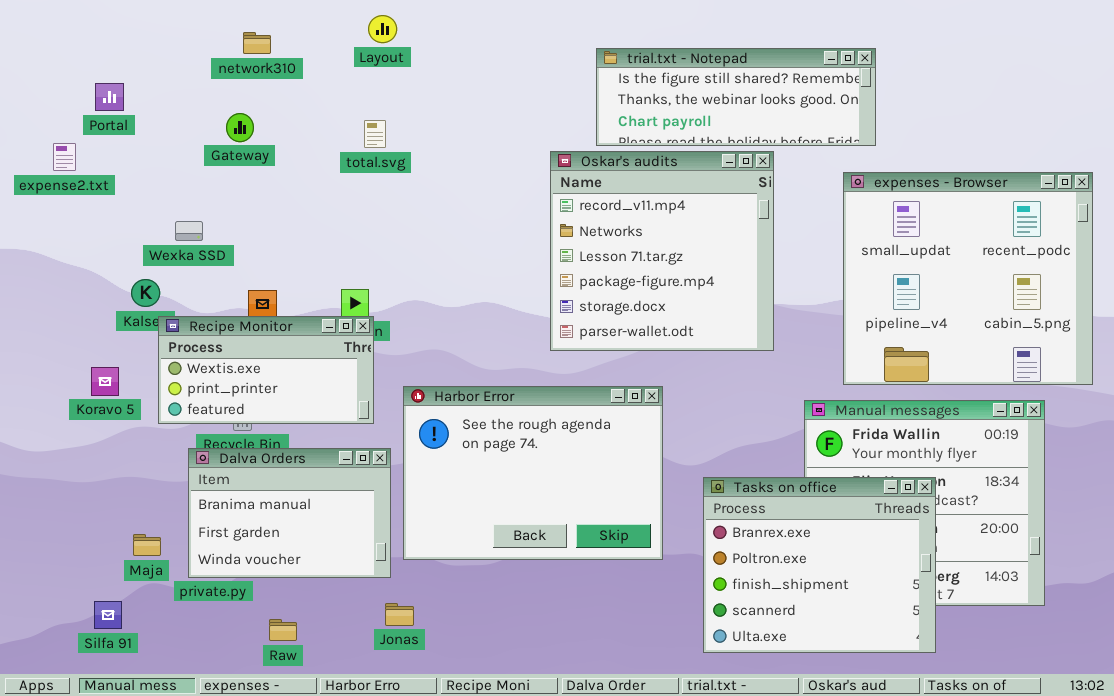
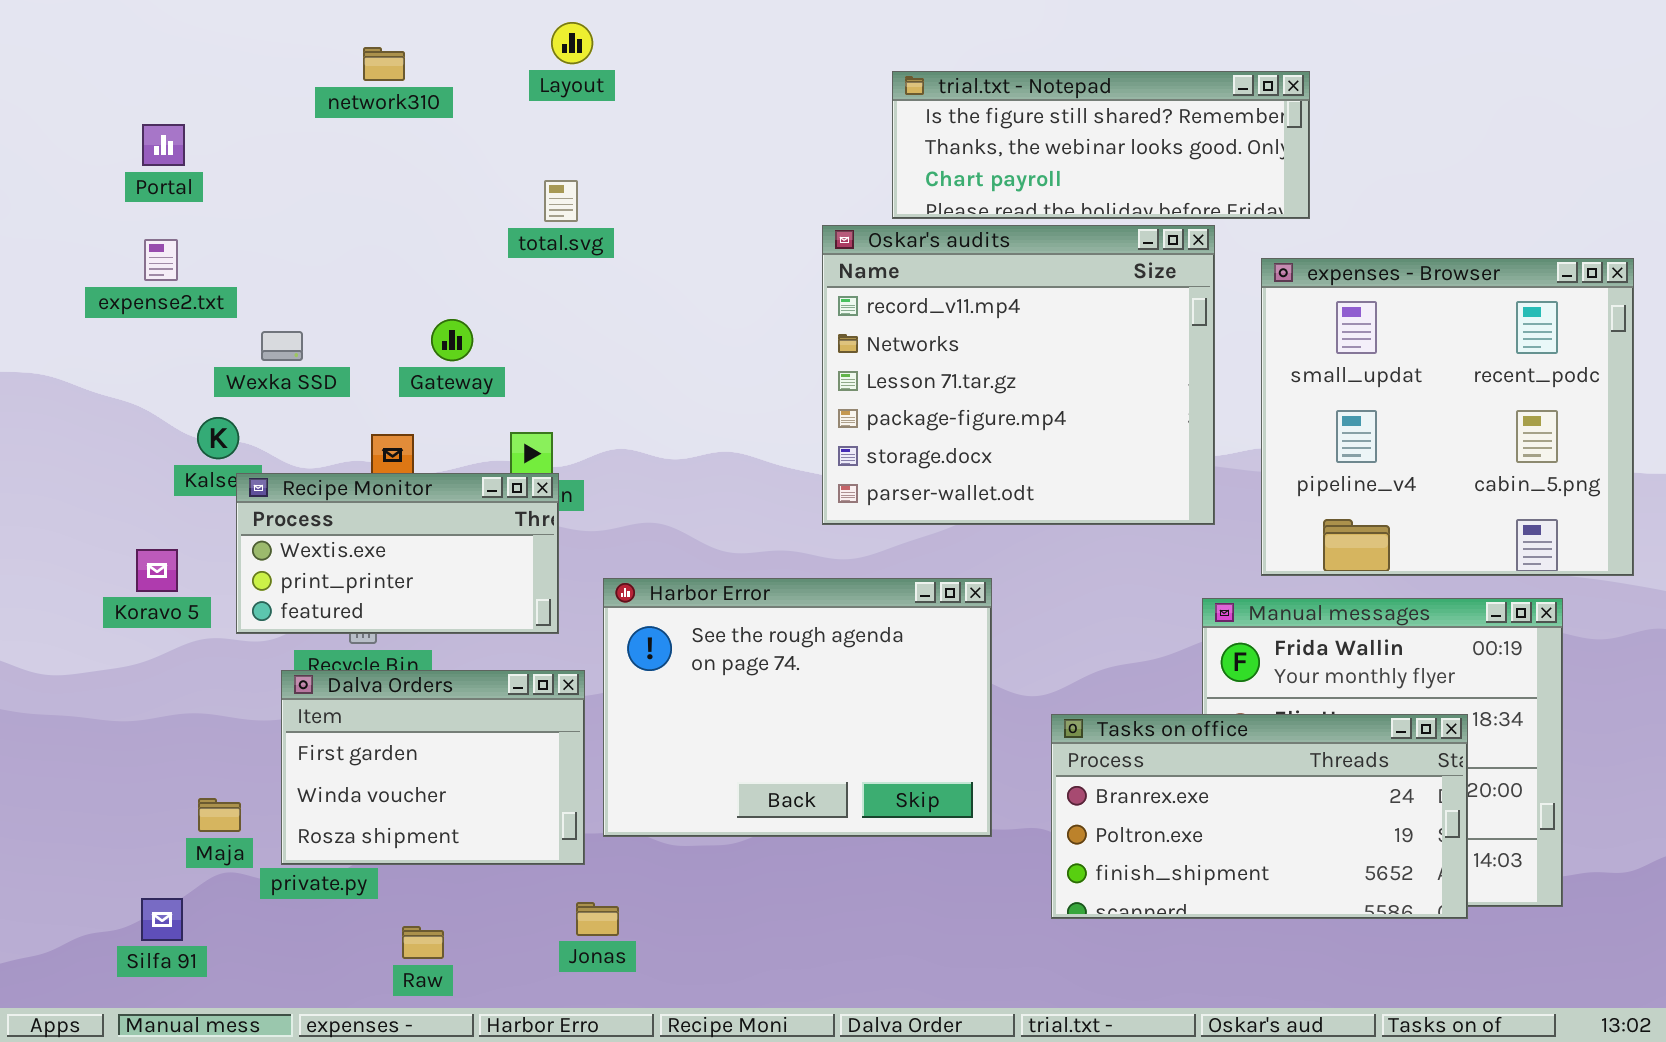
Gateway: [226,113,254,142] -> [431,319,473,361], moved
expense2.txt: [53,143,76,171] -> [144,239,178,281], moved
Oskar's audits: [550,151,774,351] -> [822,225,1215,525], resized
Dalva Orders: [188,448,391,578] -> [281,670,585,865], scrolled down 1 row
Tasks on office: [703,477,936,653] -> [1051,714,1468,919], resized

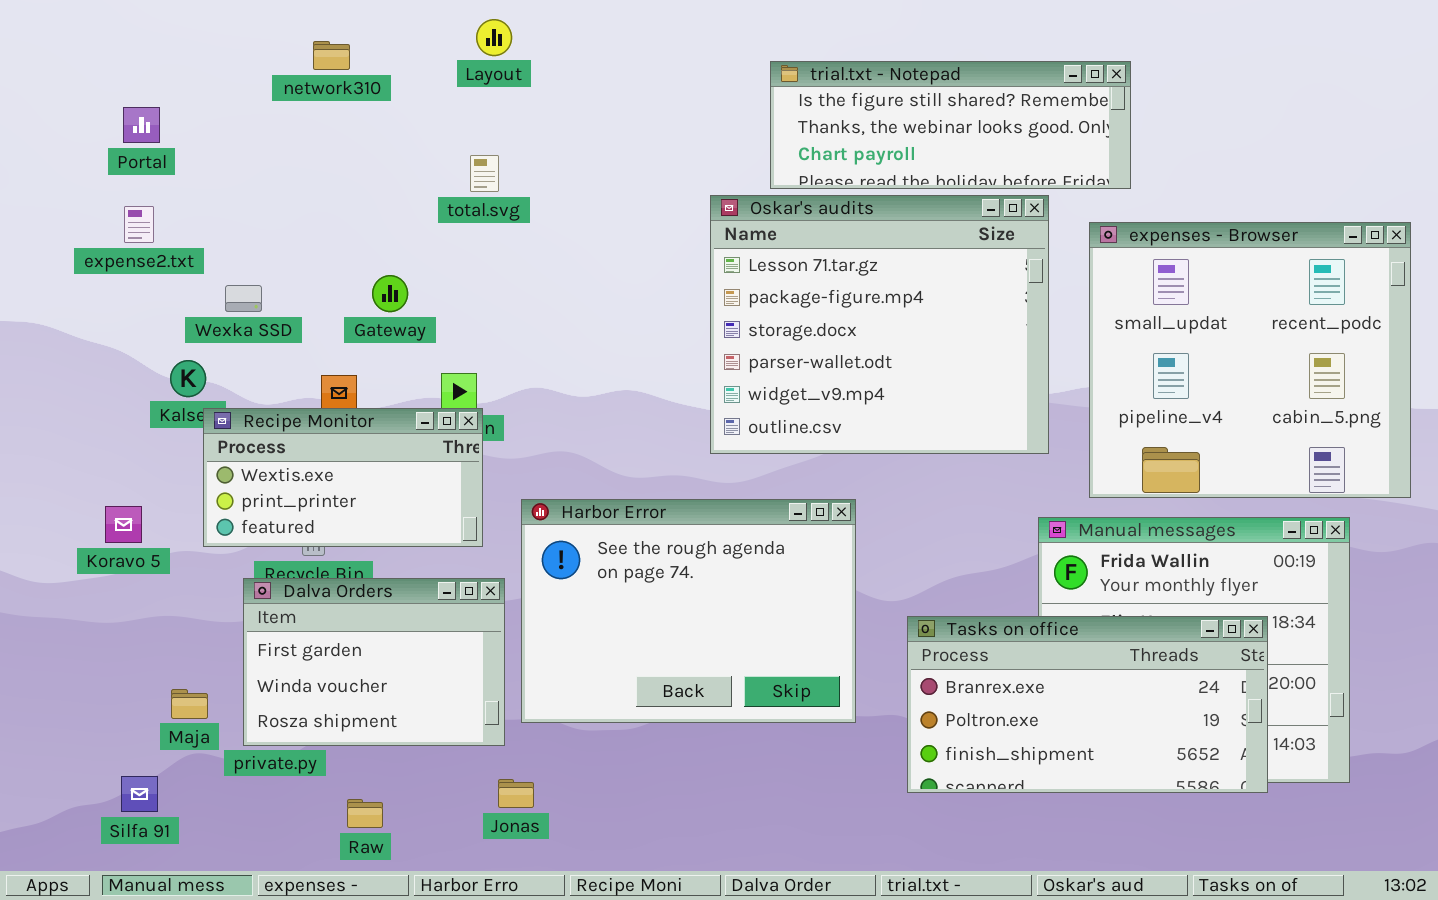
Oskar's audits: [822,225,1215,525] -> [710,195,1049,454], scrolled down 2 rows
Koravo 5: [136,549,178,592] -> [105,506,142,543], moved

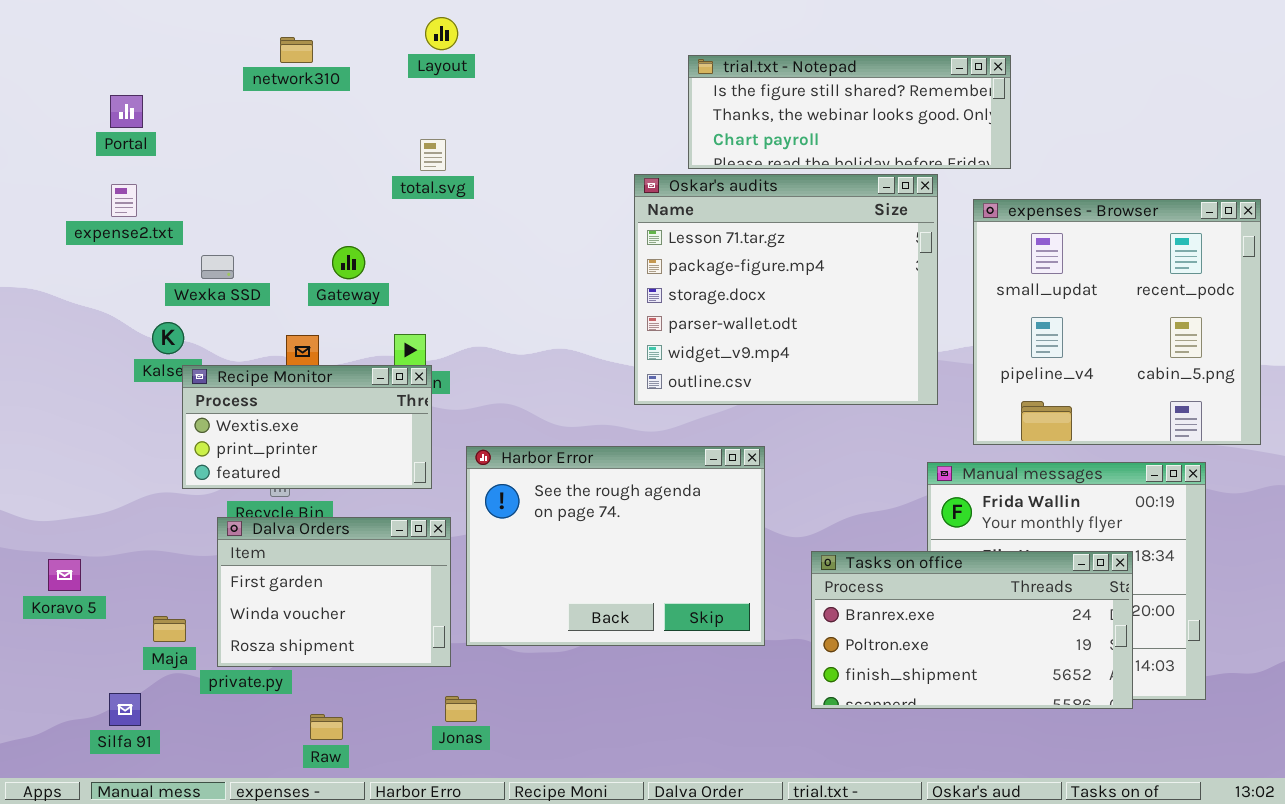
Koravo 5: [105,506,142,543] -> [48,559,81,591], moved

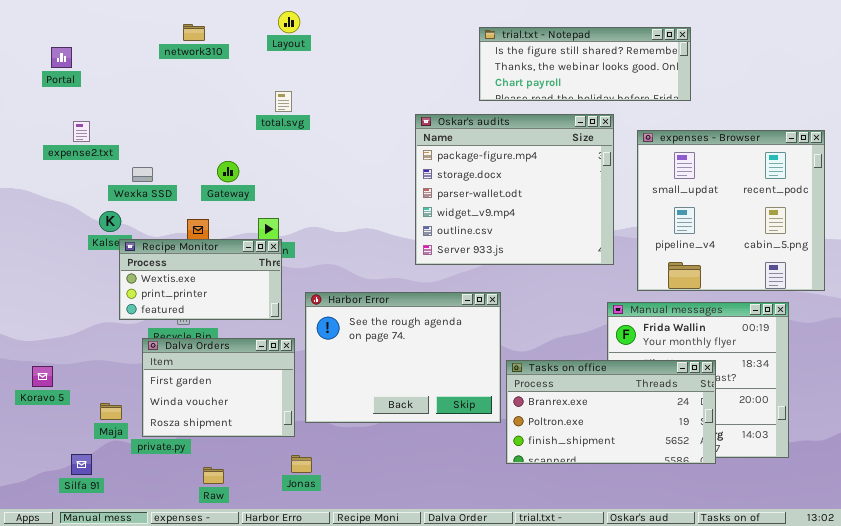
trial.txt - Notepad: [688,55,1011,169] -> [479,27,691,101], moved
Portal: [110,95,143,128] -> [51,47,72,68], moved
Oskar's audits: [634,174,938,405] -> [415,114,614,265], scrolled down 1 row
Tasks on office: [811,551,1133,709] -> [506,360,716,464], moved

